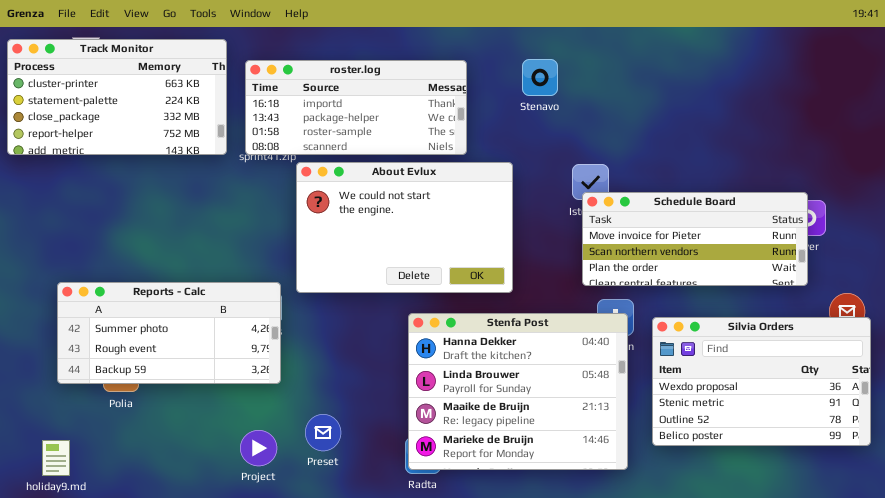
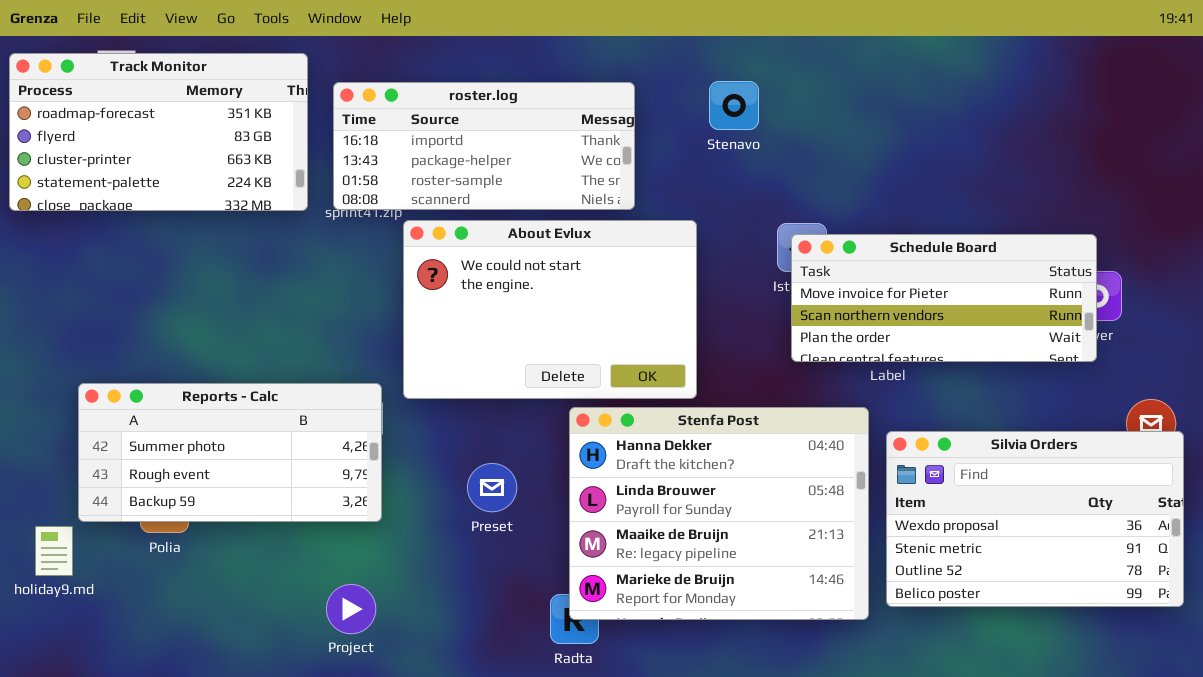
Track Monitor: [7,39,227,155] -> [9,53,308,211], scrolled up 2 rows
Schedule Board: [582,192,808,286] -> [791,234,1097,362], moved
Stenfa Post: [408,313,628,470] -> [569,407,869,620], moved
Preset: [305,414,341,451] -> [467,463,517,512], moved
holiday9.md: [42,440,70,476] -> [35,526,73,576], moved

